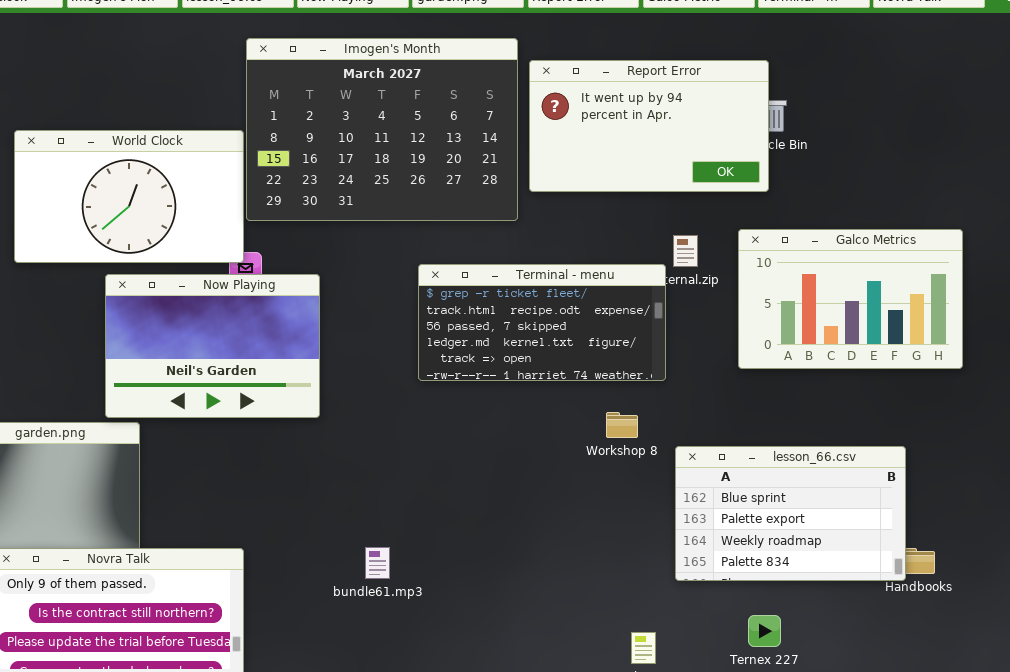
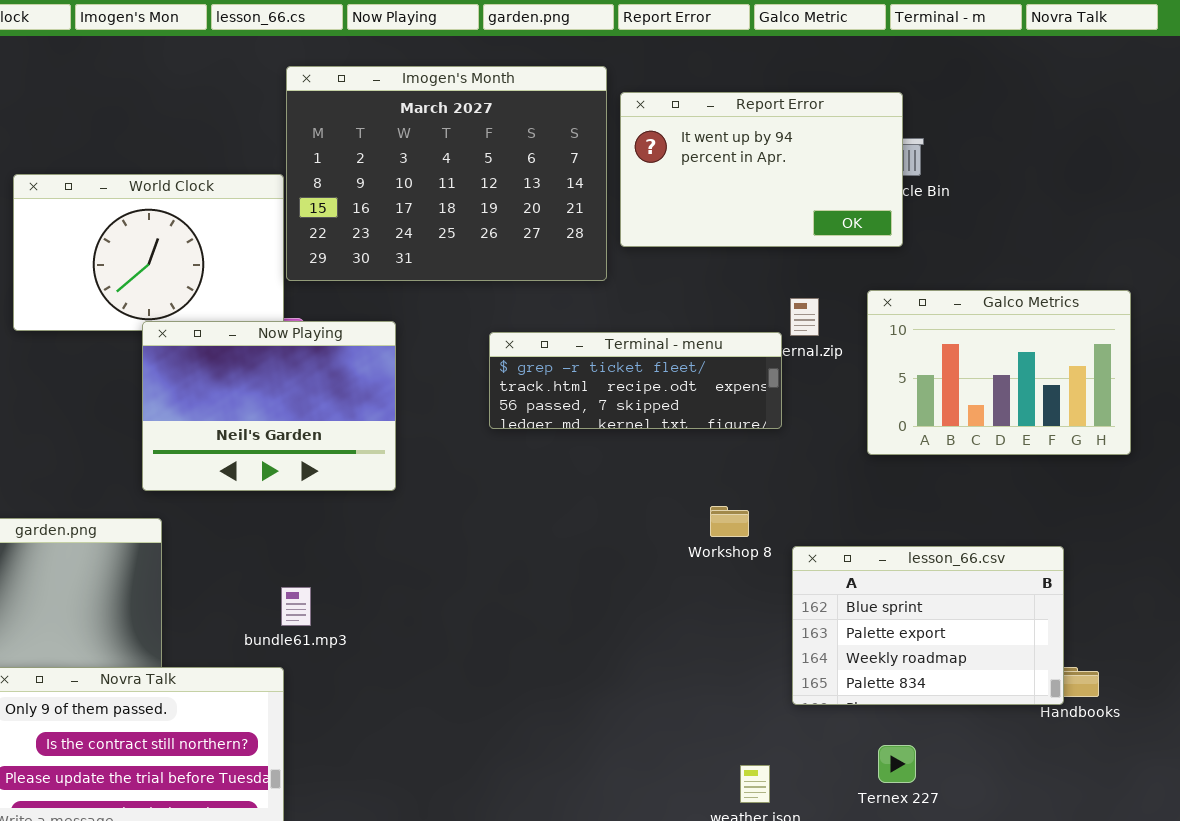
Terminal - menu: [418,264,666,381] -> [489,332,782,429], resized
Now Playing: [105,274,320,418] -> [142,321,396,491], moved
bundle61.mp3: [365,547,390,579] -> [281,587,311,626], moved

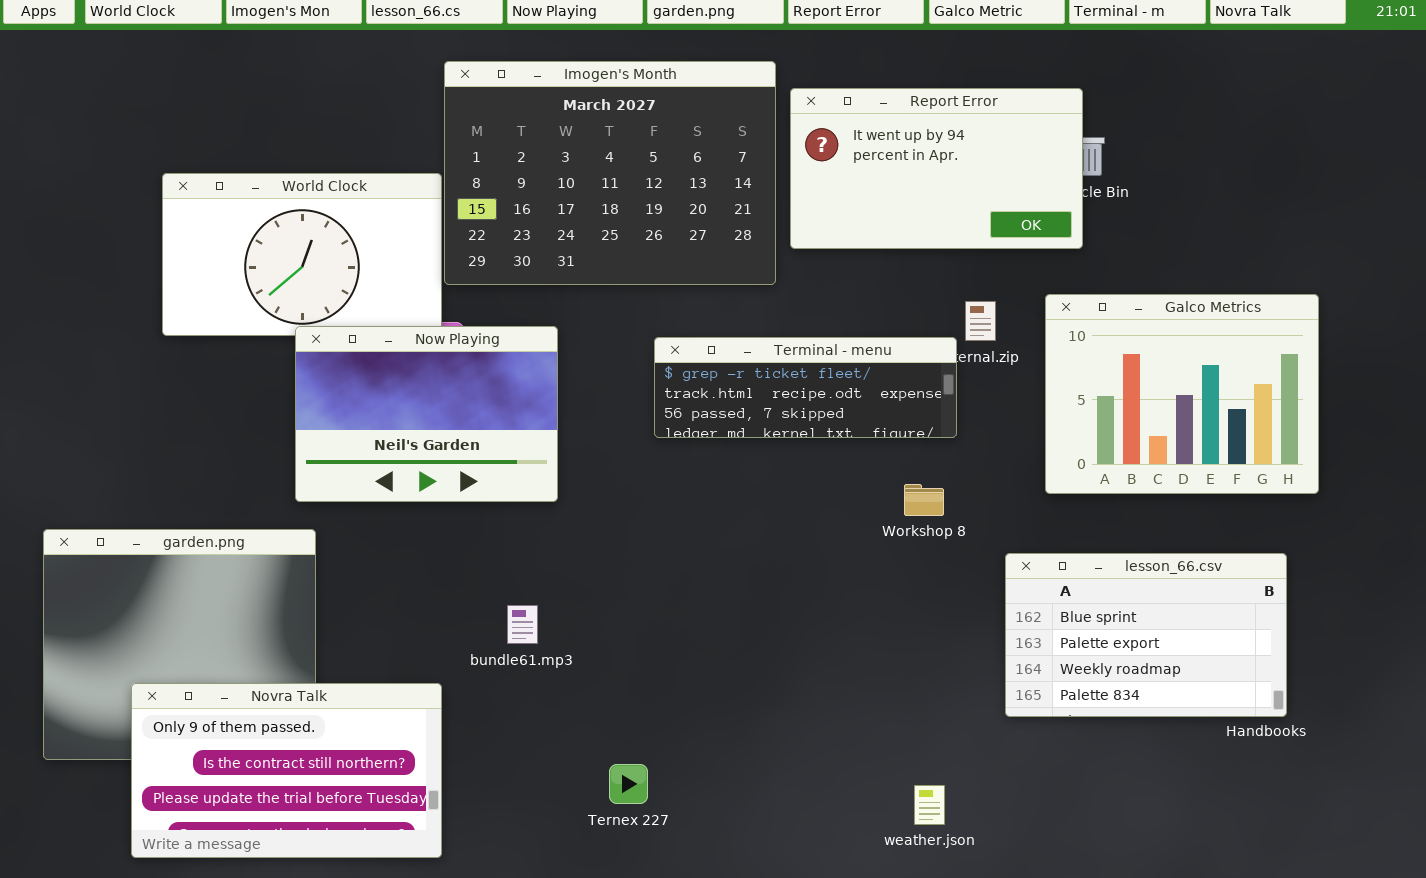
Galco Metrics: [867,290,1131,455] -> [1045,294,1319,494], resized
Workshop 8: [710,506,749,537] -> [904,484,944,516], moved
lesson_66.csv: [792,546,1064,705] -> [1005,553,1287,717], moved
bundle61.mp3: [281,587,311,626] -> [507,605,538,644], moved
Ternex 227: [878,745,916,783] -> [609,764,648,804], moved

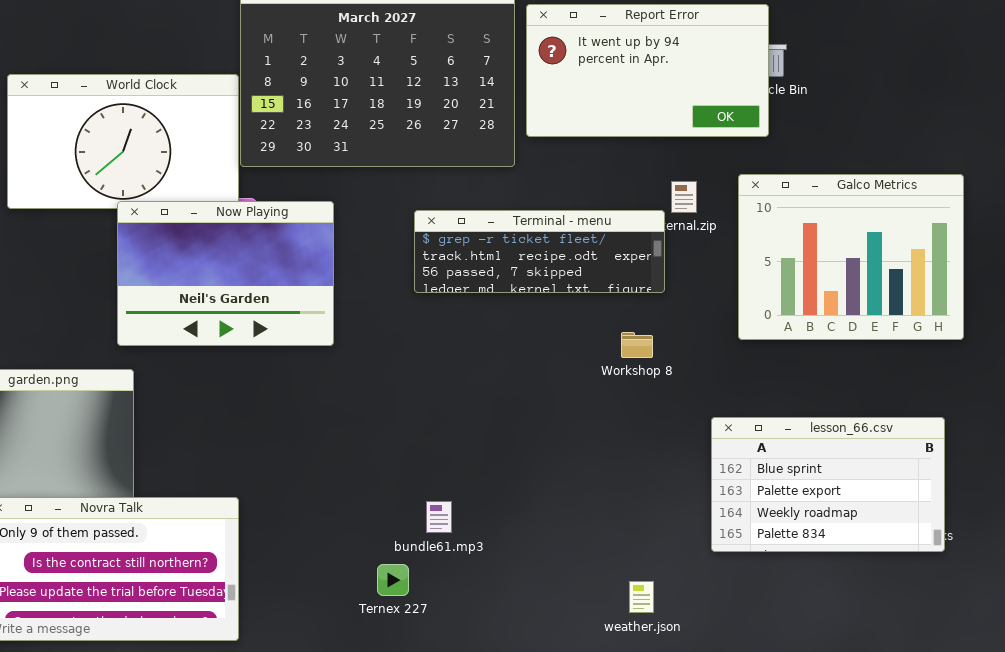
lesson_66.csv: [1005,553,1287,717] -> [711,417,945,552], moved
bundle61.mp3: [507,605,538,644] -> [426,501,452,533], moved

